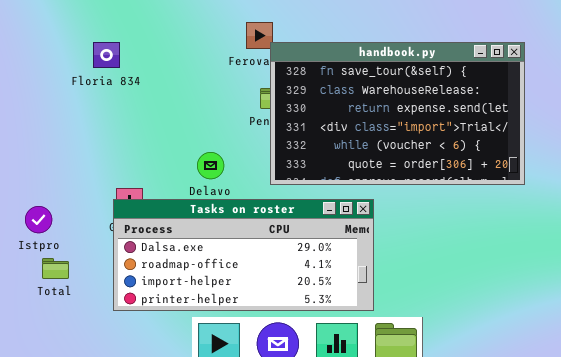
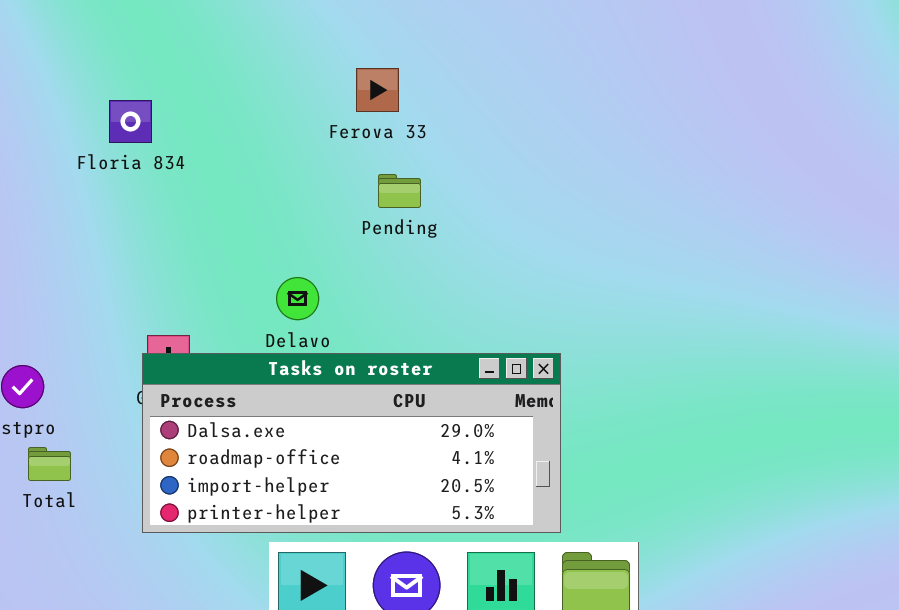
handbook.py: [270,42,525,185] -> none, closed

